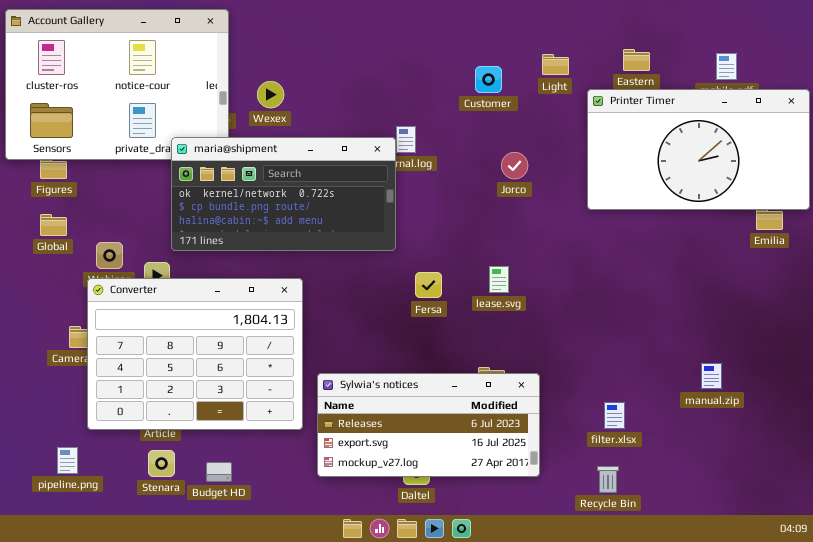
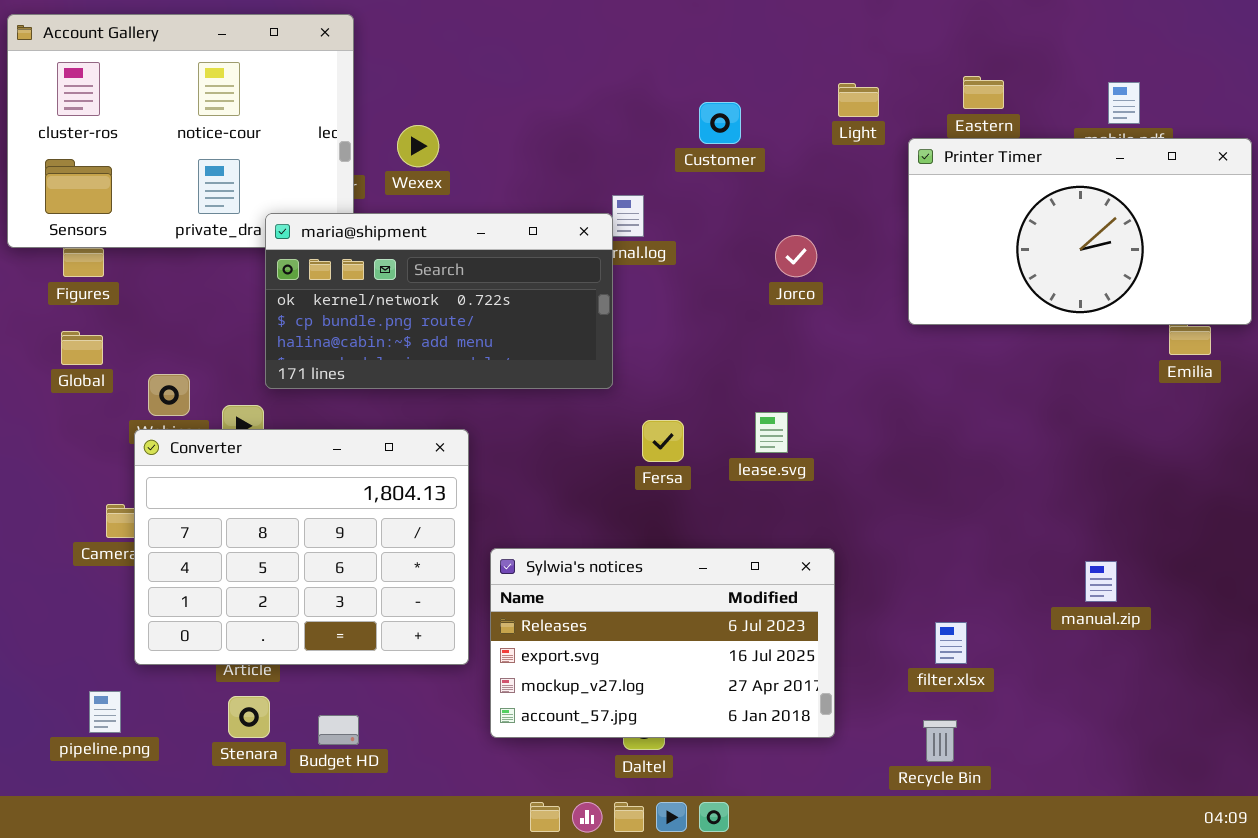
Customer: [475,66,502,93] -> [699,102,741,144], moved
Sylwia's notices: [317,373,540,477] -> [490,548,835,738], resized

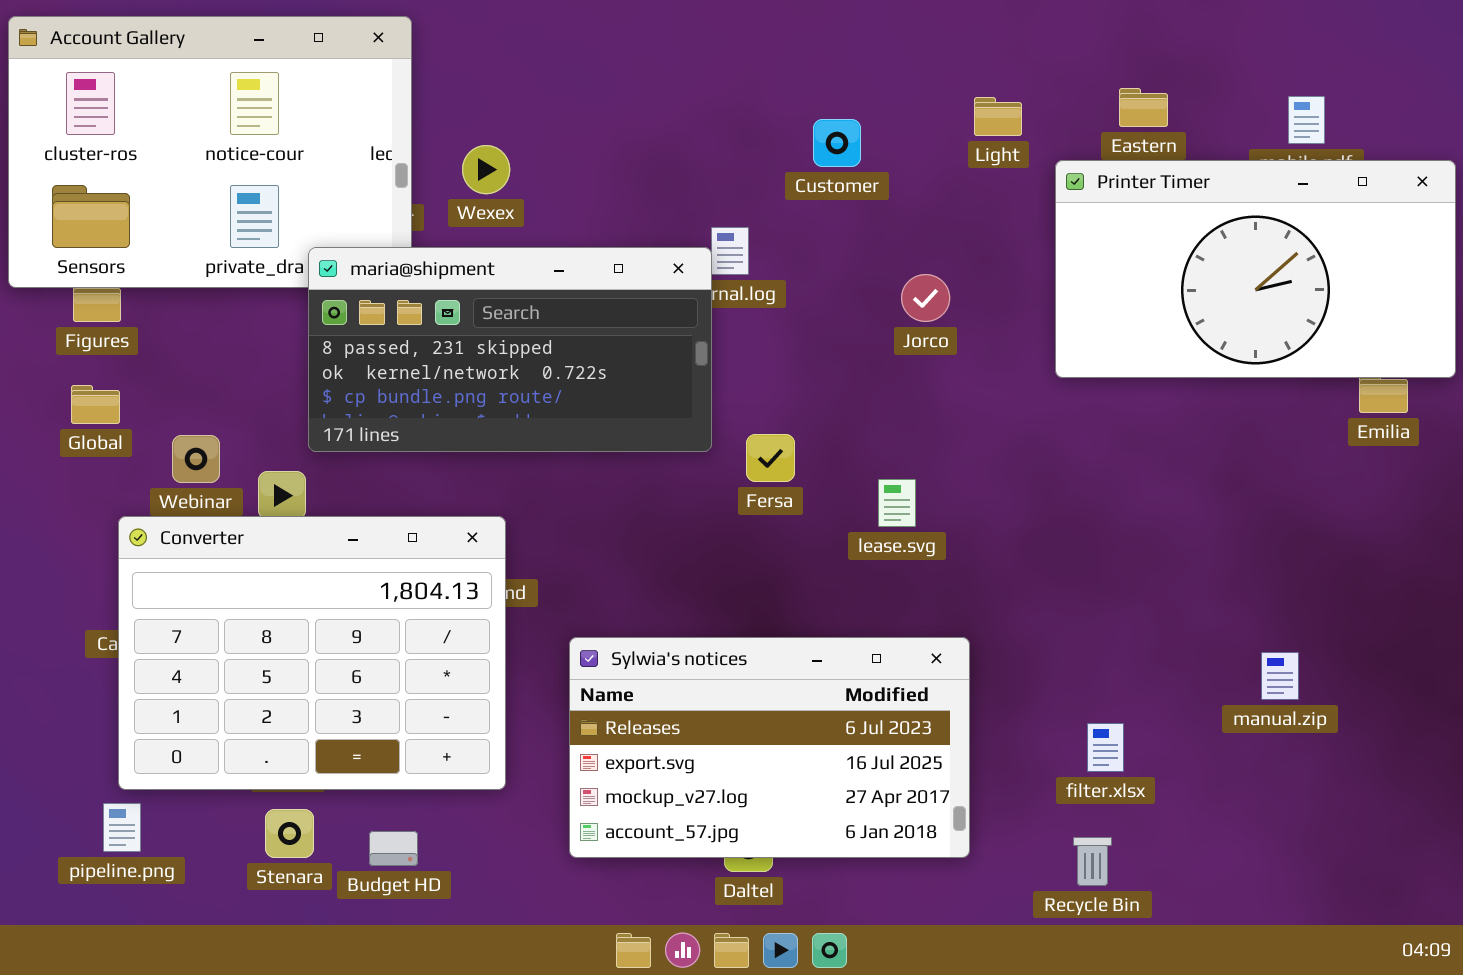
maria@shipment: [265,213,613,389] -> [308,247,712,452], scrolled up 1 row
Fersa: [642,420,684,462] -> [746,434,795,482], moved
Converter: [134,429,469,665] -> [118,516,506,790], moved

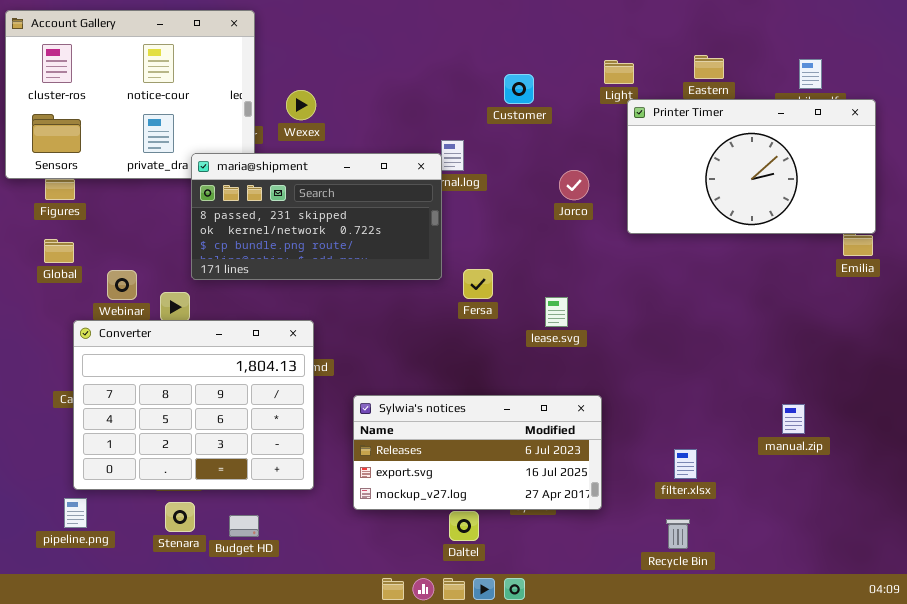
Printer Timer: [1055,160,1456,378] -> [627,99,876,234], moved
Sylwia's notices: [569,637,970,858] -> [353,395,602,510], resized

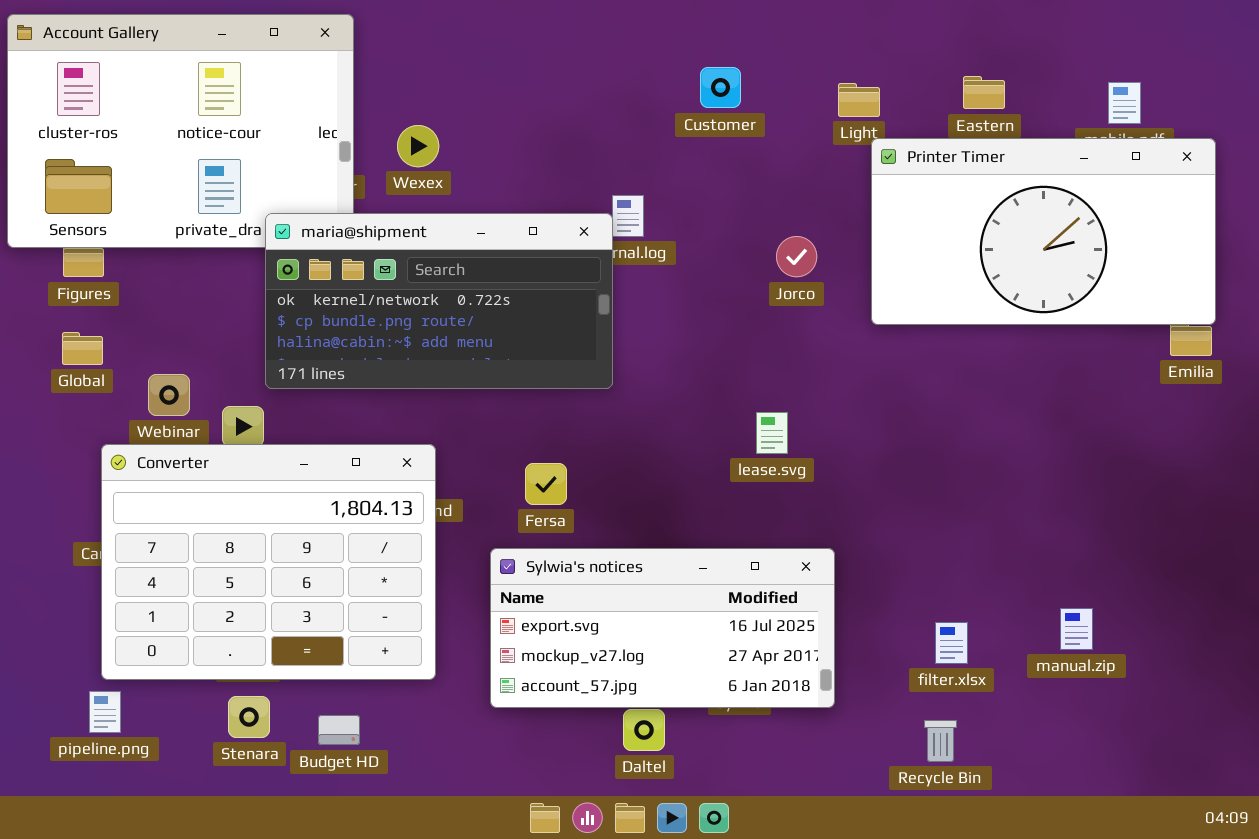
Customer: [504,74,534,104] -> [700,67,741,108], moved
maria@shipment: [191,153,442,280] -> [265,213,613,389], scrolled down 1 row
Fersa: [463,269,493,299] -> [525,463,567,505], moved
Sylwia's notices: [353,395,602,510] -> [490,548,835,708], scrolled down 1 row
manual.zip: [782,404,805,434] -> [1060,608,1093,650], moved

